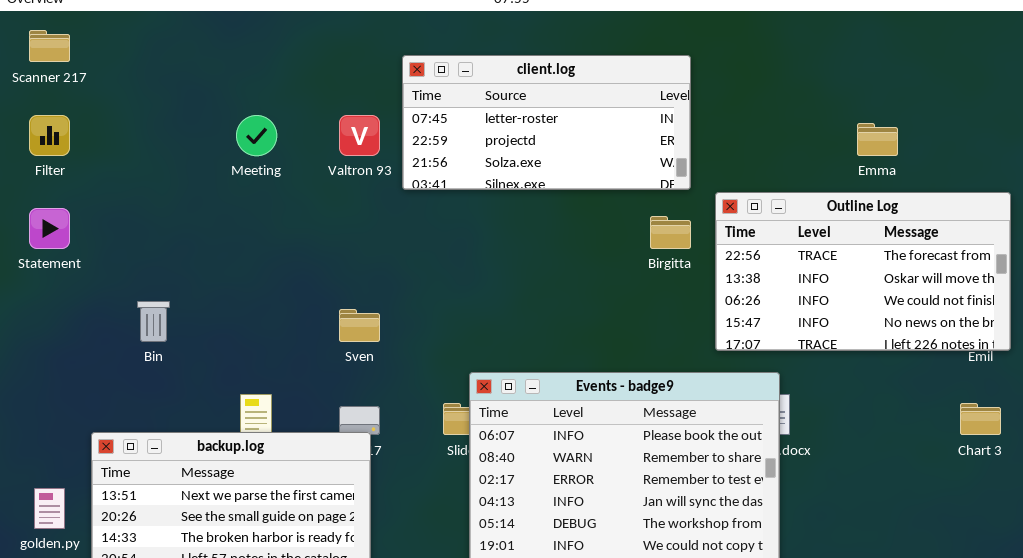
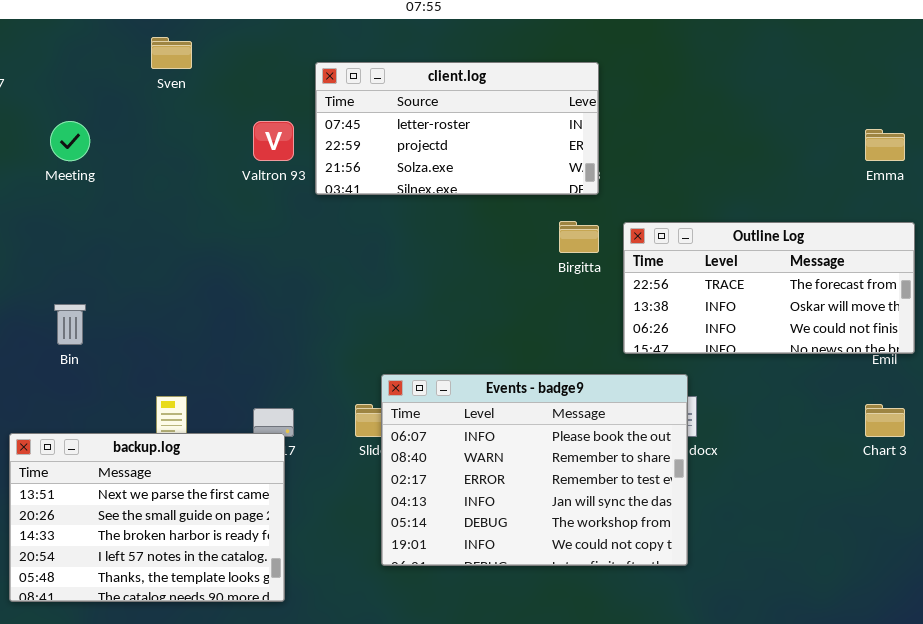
Meeting: [236,115,277,156] -> [50,121,90,161], moved
Emma: [857,123,898,156] -> [865,129,905,161], moved
Outline Log: [715,192,1011,351] -> [623,222,915,354], resized
Sven: [339,309,380,342] -> [151,37,192,69], moved

